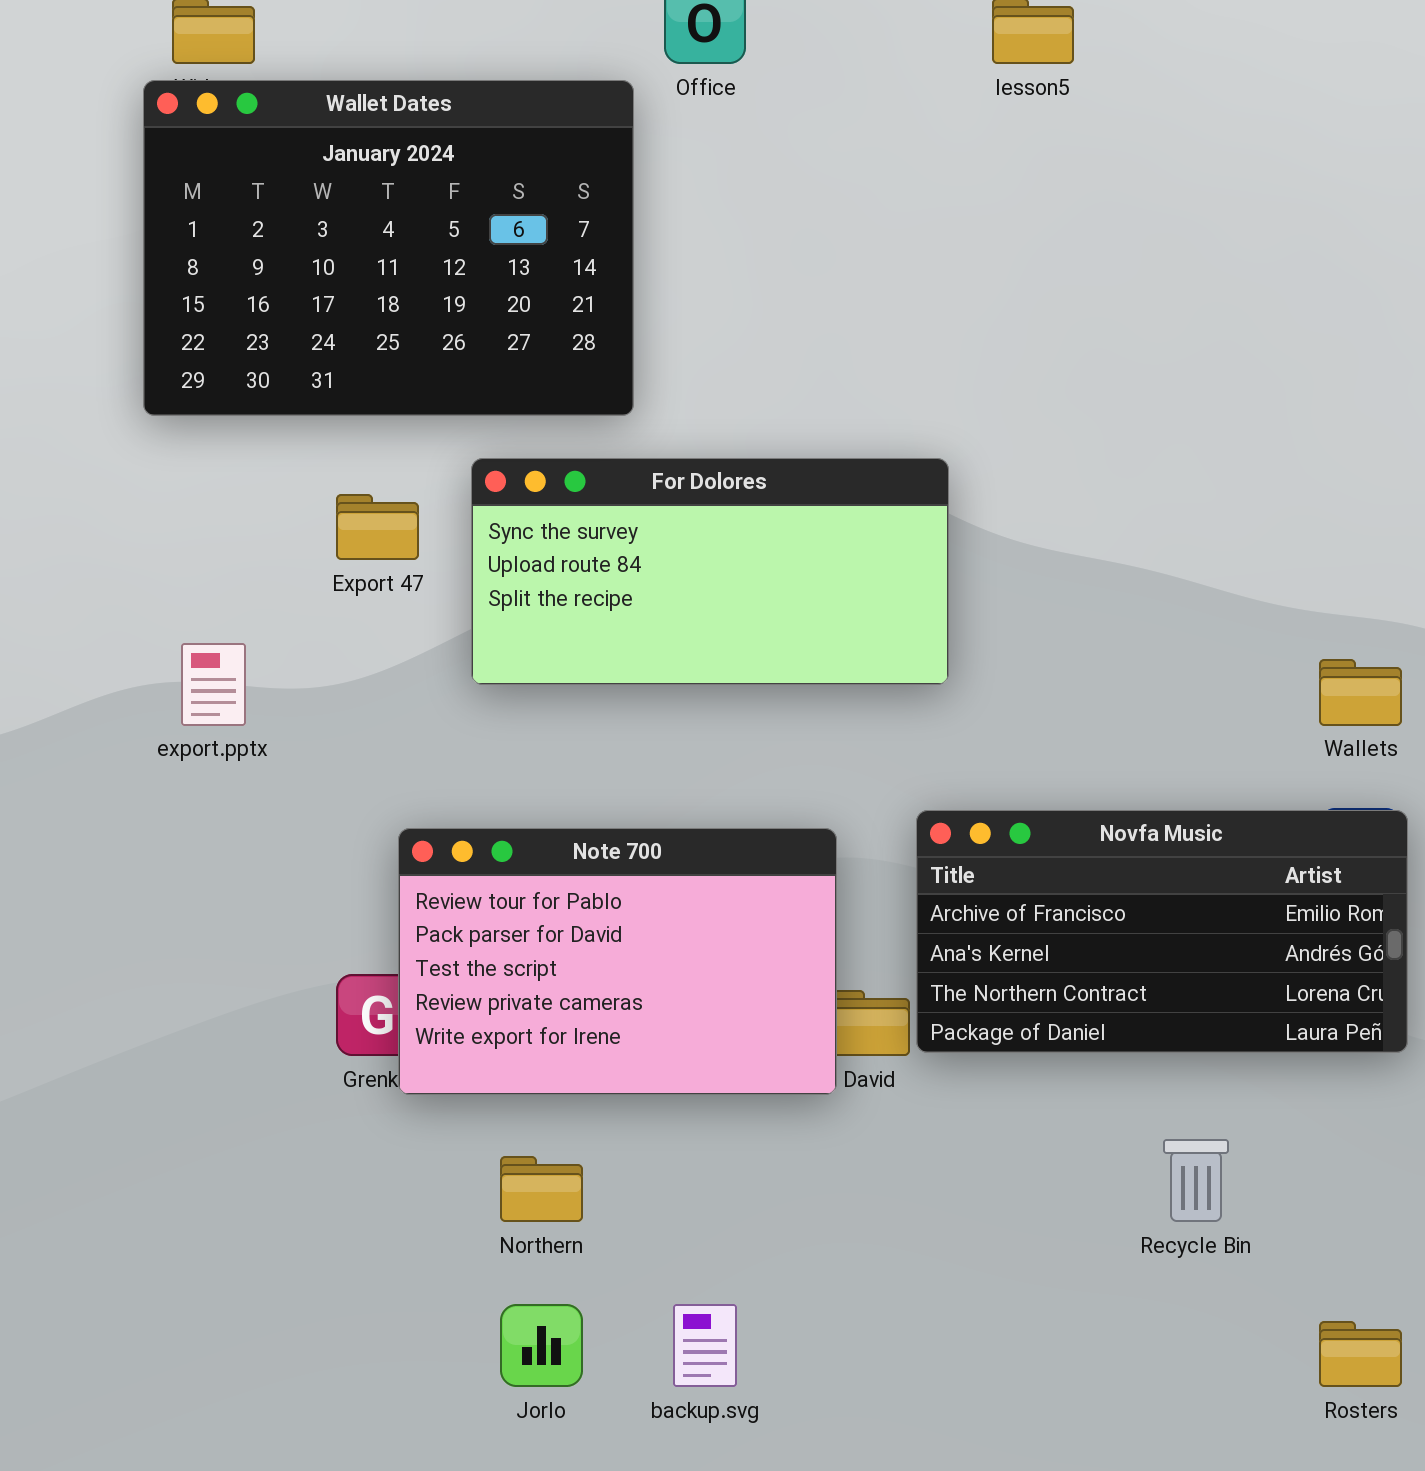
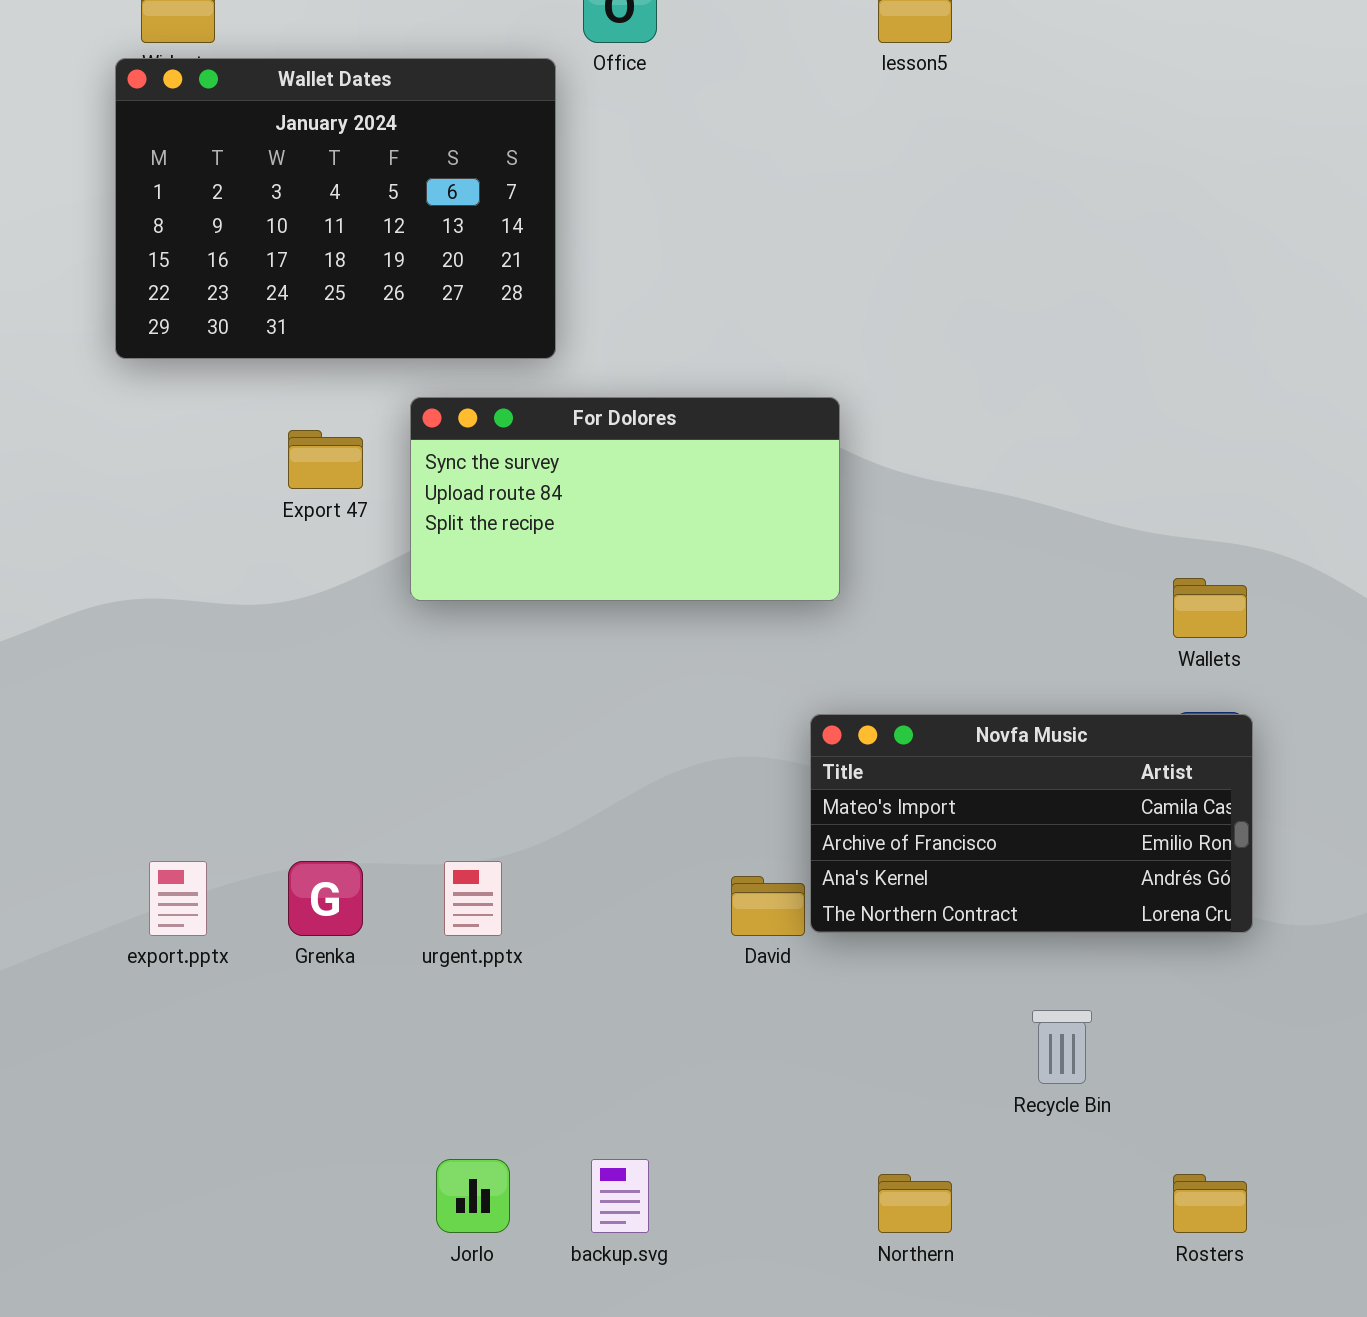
export.pptx: [181,643,246,726] -> [149,861,207,936], moved
Novfa Music: [916,810,1408,1053] -> [810,714,1253,933], scrolled up 1 row
Note 700: [398,828,837,1095] -> none, closed
Northern: [500,1156,583,1222] -> [878,1174,952,1233], moved

